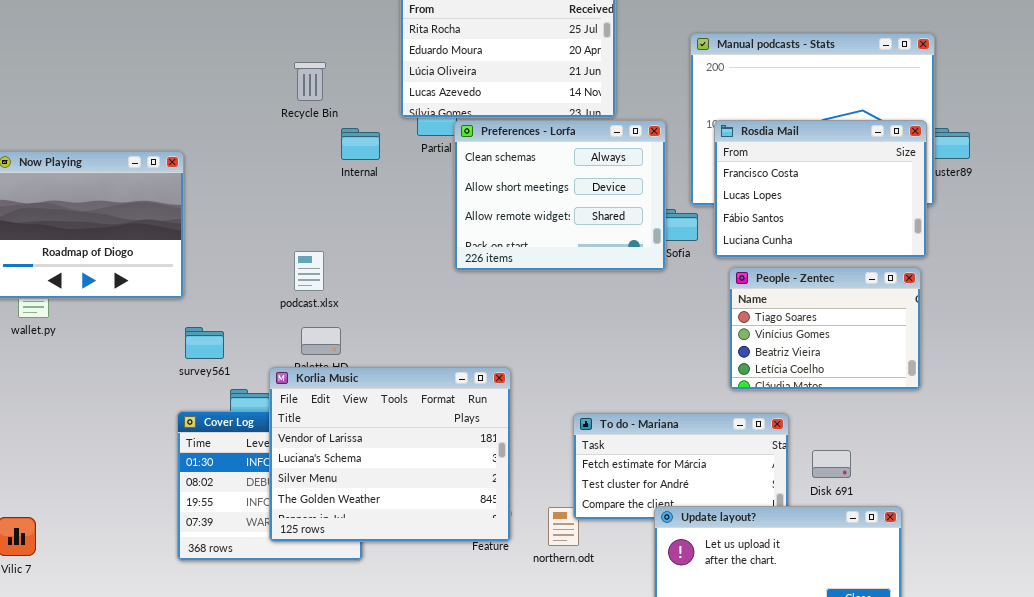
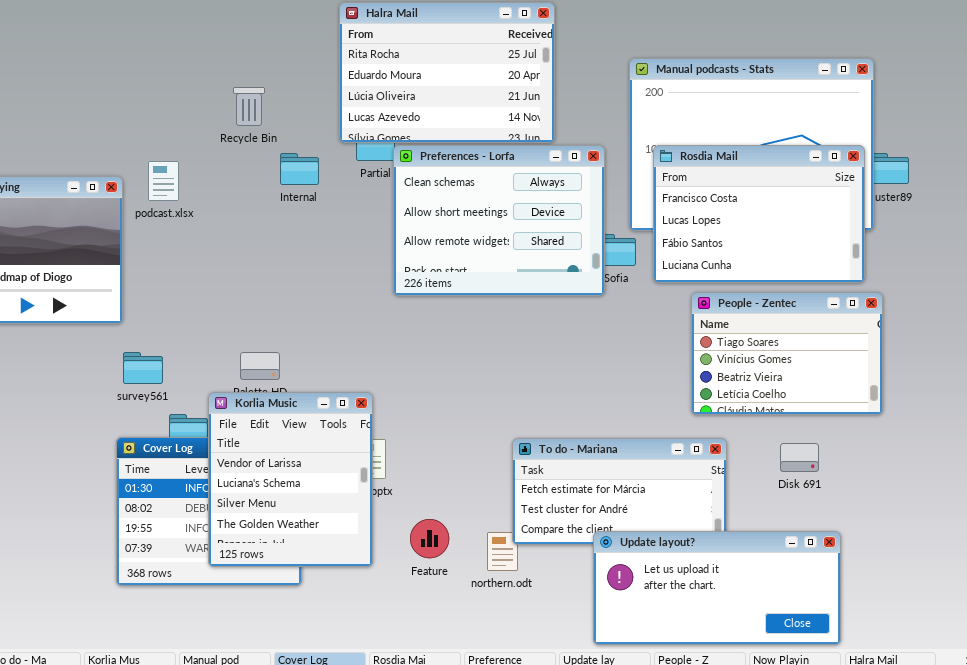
podcast.xlsx: [294,251,324,291] -> [148,161,179,201], moved
People - Zentec: [729,267,921,390] -> [691,292,883,415], moved
Korlia Music: [269,367,511,542] -> [208,392,373,567], resized
Disk 691: [812,450,851,478] -> [780,443,819,472], moved

